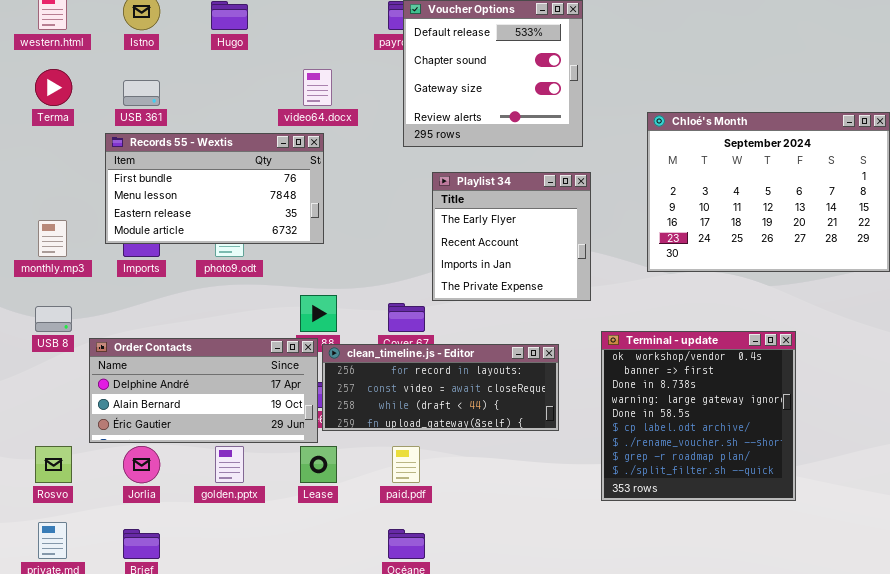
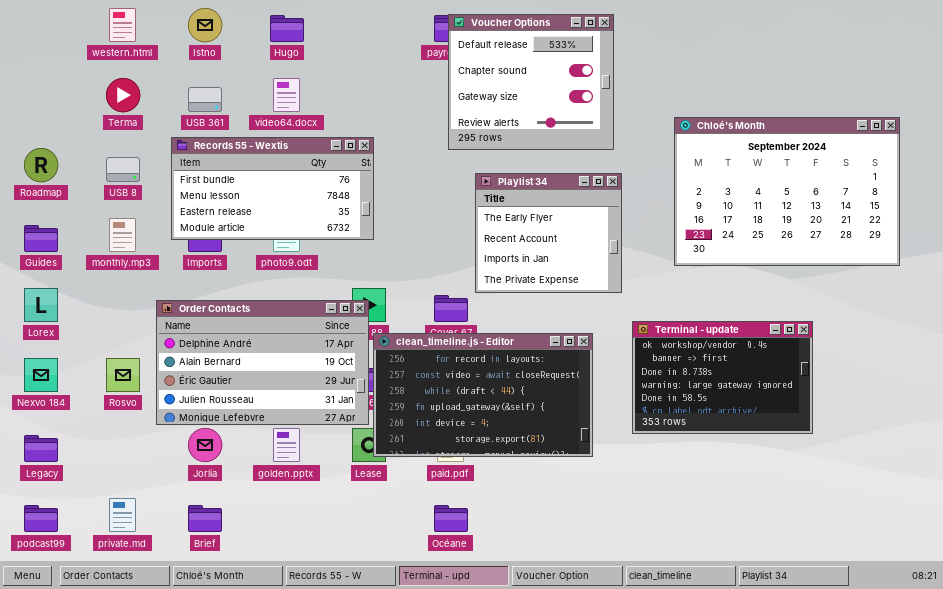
video64.docx: [303,69,332,106] -> [273,78,300,112], moved
USB 8: [35,306,72,332] -> [106,157,140,182], moved
Terminal - update: [601,331,796,501] -> [632,321,813,434], resized
Order Contacts: [89,338,318,443] -> [156,300,369,425], resized
clean_timeline.js - Editor: [322,344,559,431] -> [373,333,593,457], resized
Rosvo: [35,446,72,483] -> [106,358,140,392], moved

